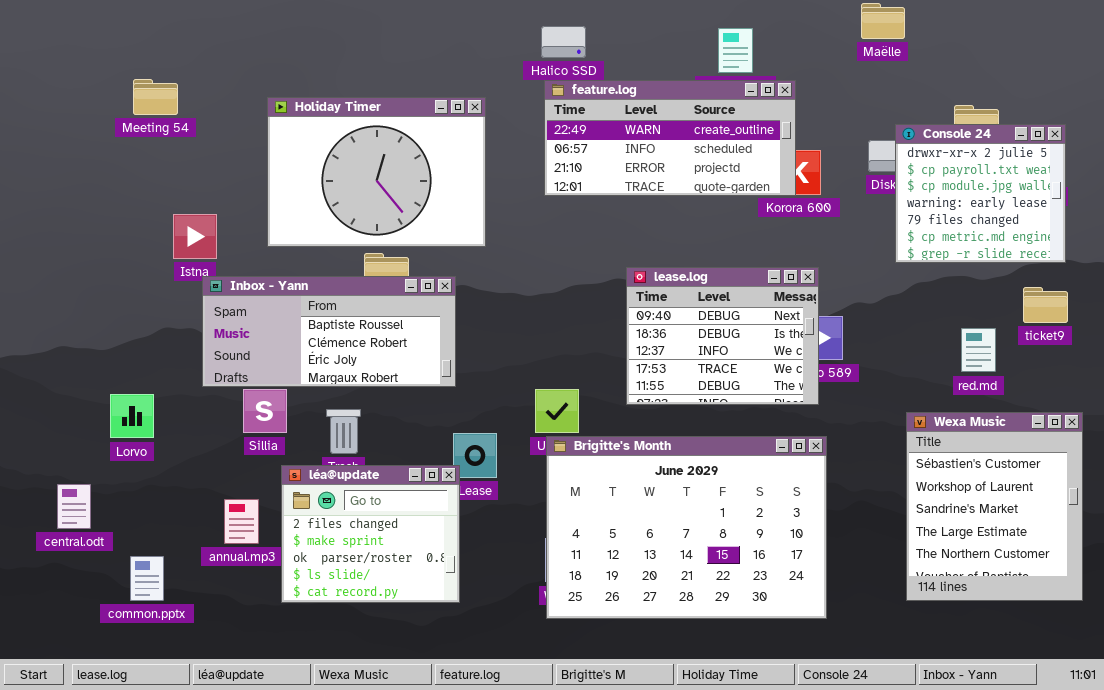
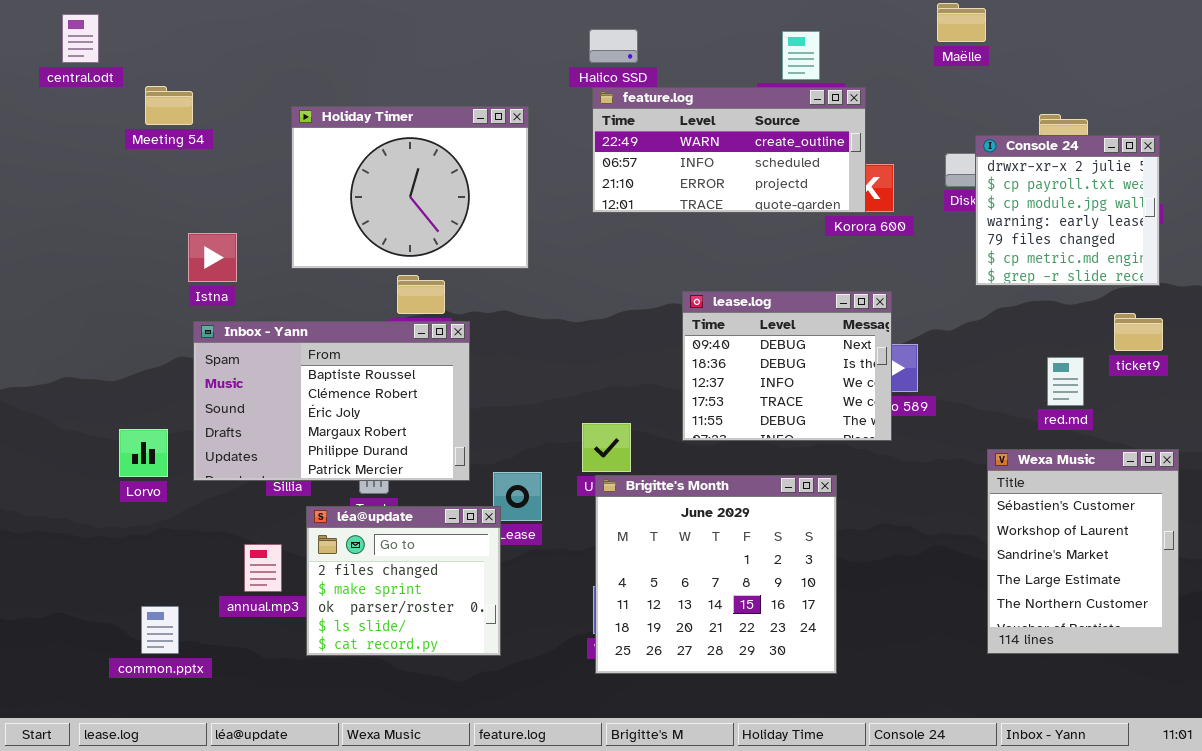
Inbox - Yann: [202,276,456,387] -> [193,321,470,481], moved, resized
Brigitte's Month: [546,436,827,619] -> [595,475,837,674], resized
central.odt: [57,484,91,529] -> [62,14,99,63], moved

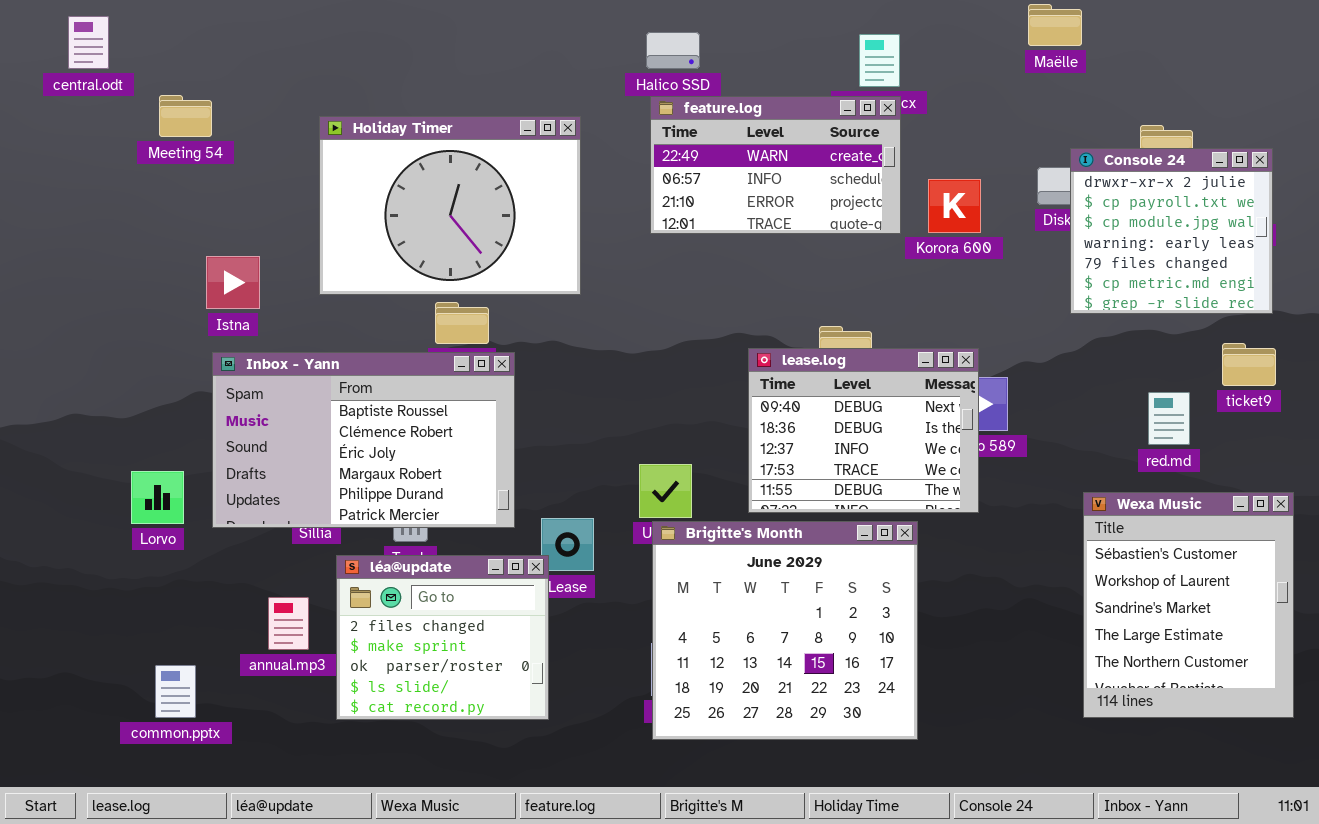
feature.log: [592,87,866,213] -> [650,96,901,234], resized
lease.log: [682,291,892,441] -> [748,348,979,513], moved

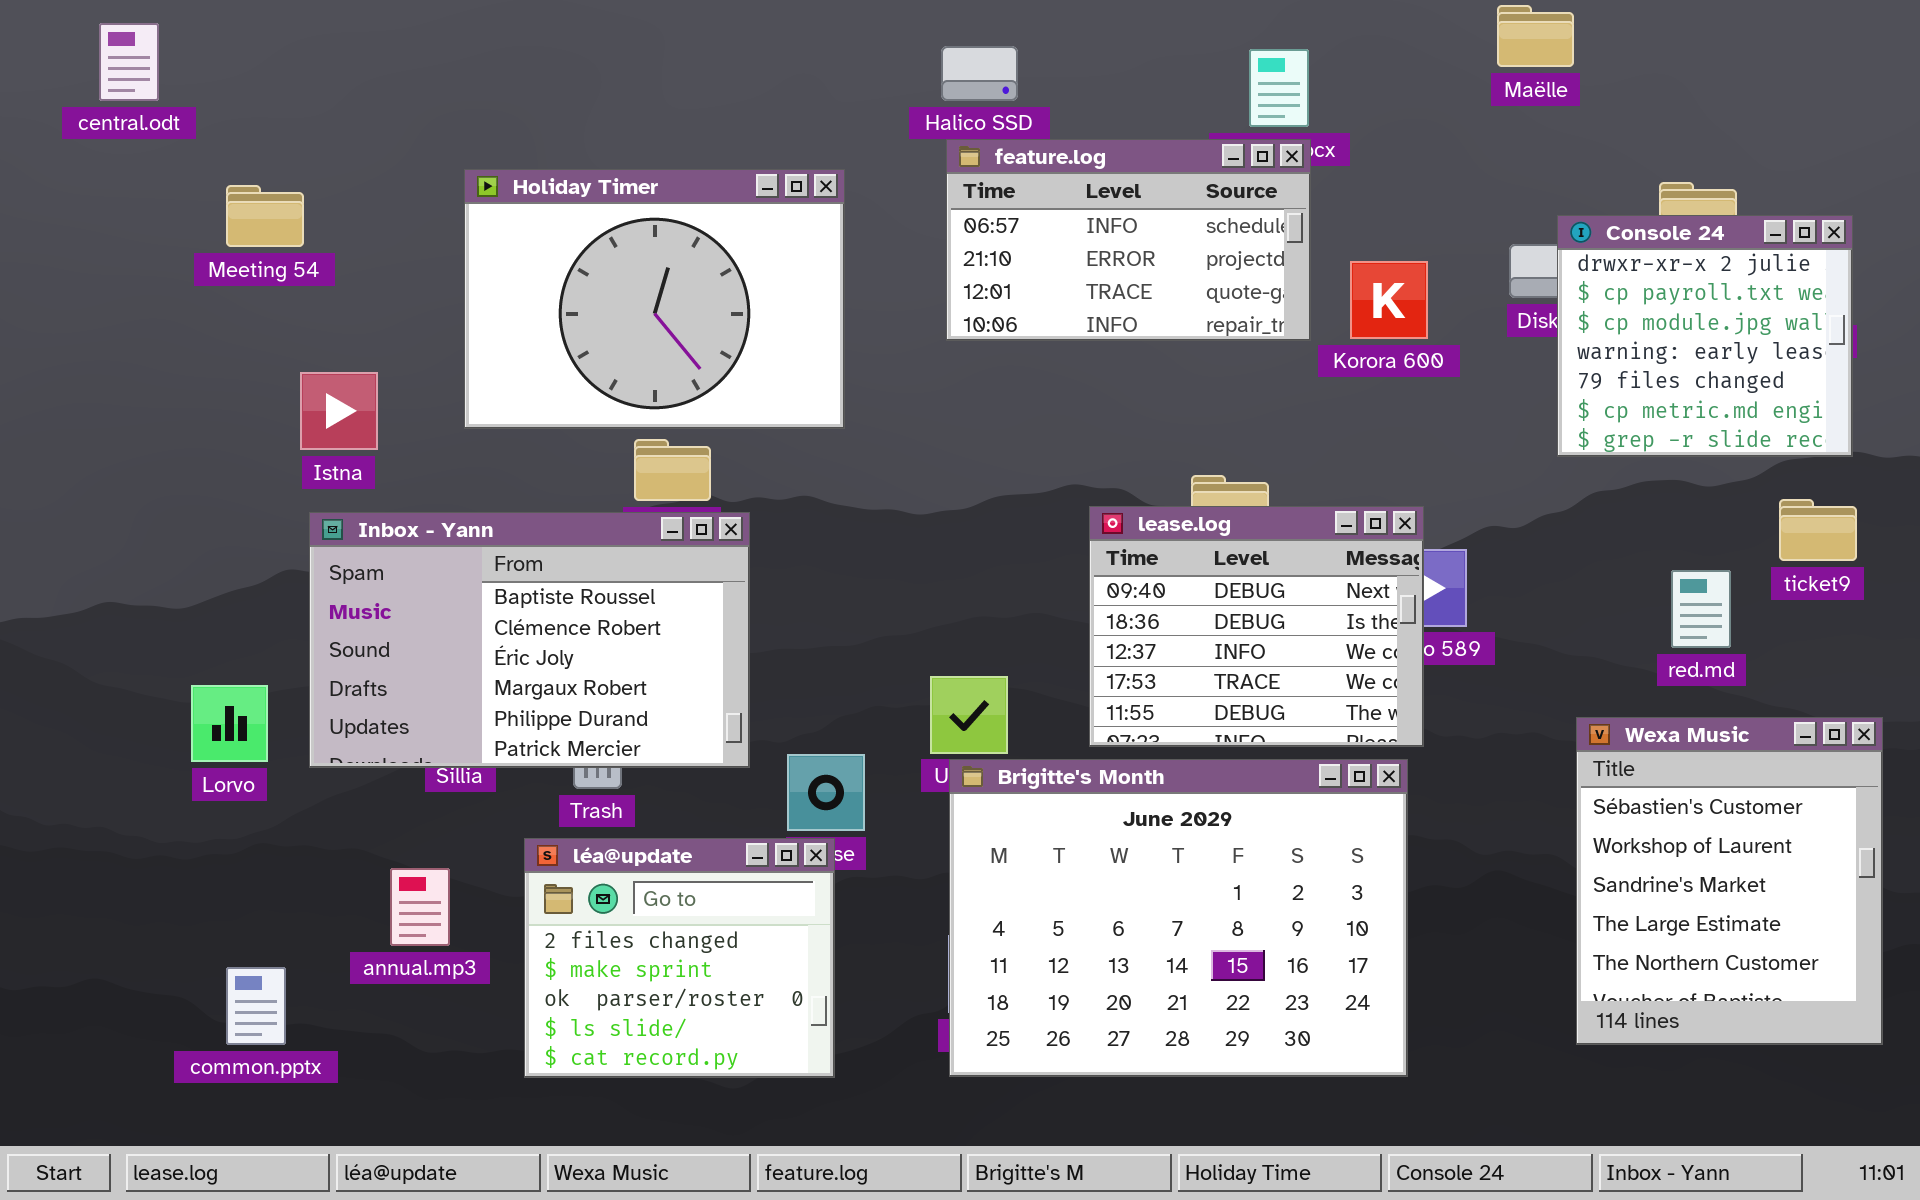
Meeting 54: [159,95,212,137] -> [226,185,304,247], moved
feature.log: [650,96,901,234] -> [946,139,1311,341], scrolled down 1 row
Brigitte's Month: [652,521,918,740] -> [949,759,1408,1077], resized
léa@update: [336,555,549,720] -> [524,838,835,1078], moved

